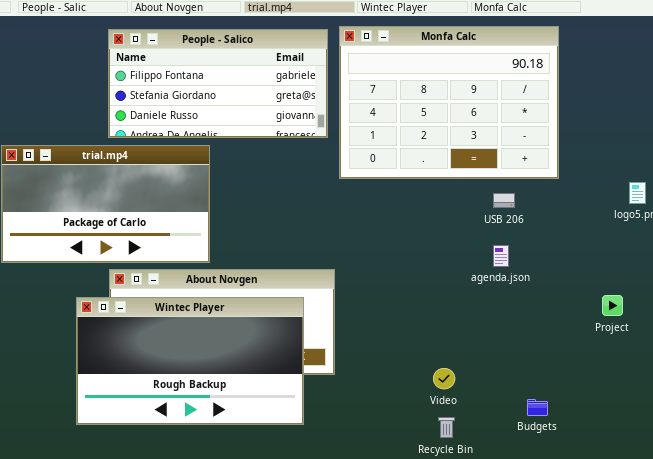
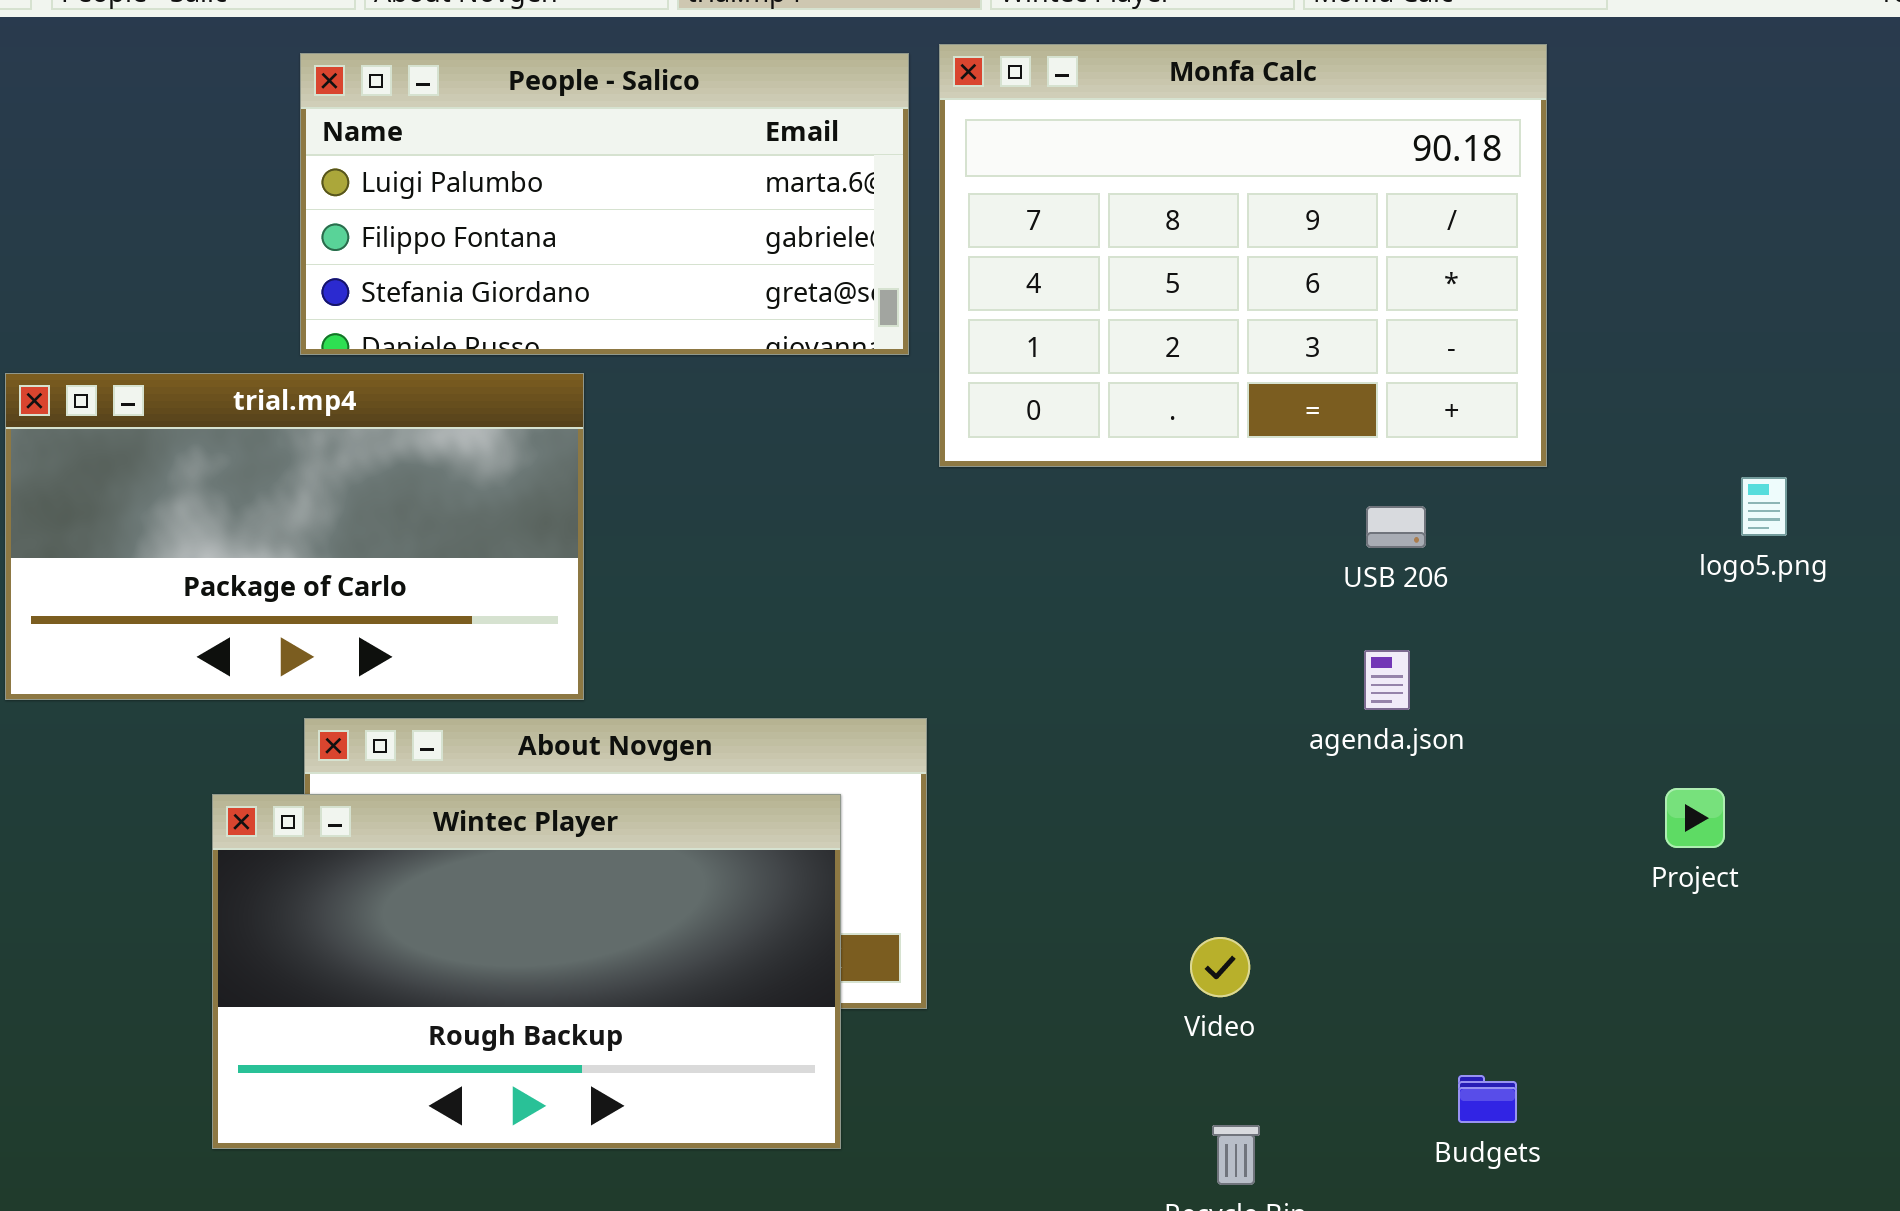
People - Salico: [108,29,328,138] -> [300,53,909,355], scrolled up 1 row
Video: [433,368,455,389] -> [1190,937,1250,997], moved

